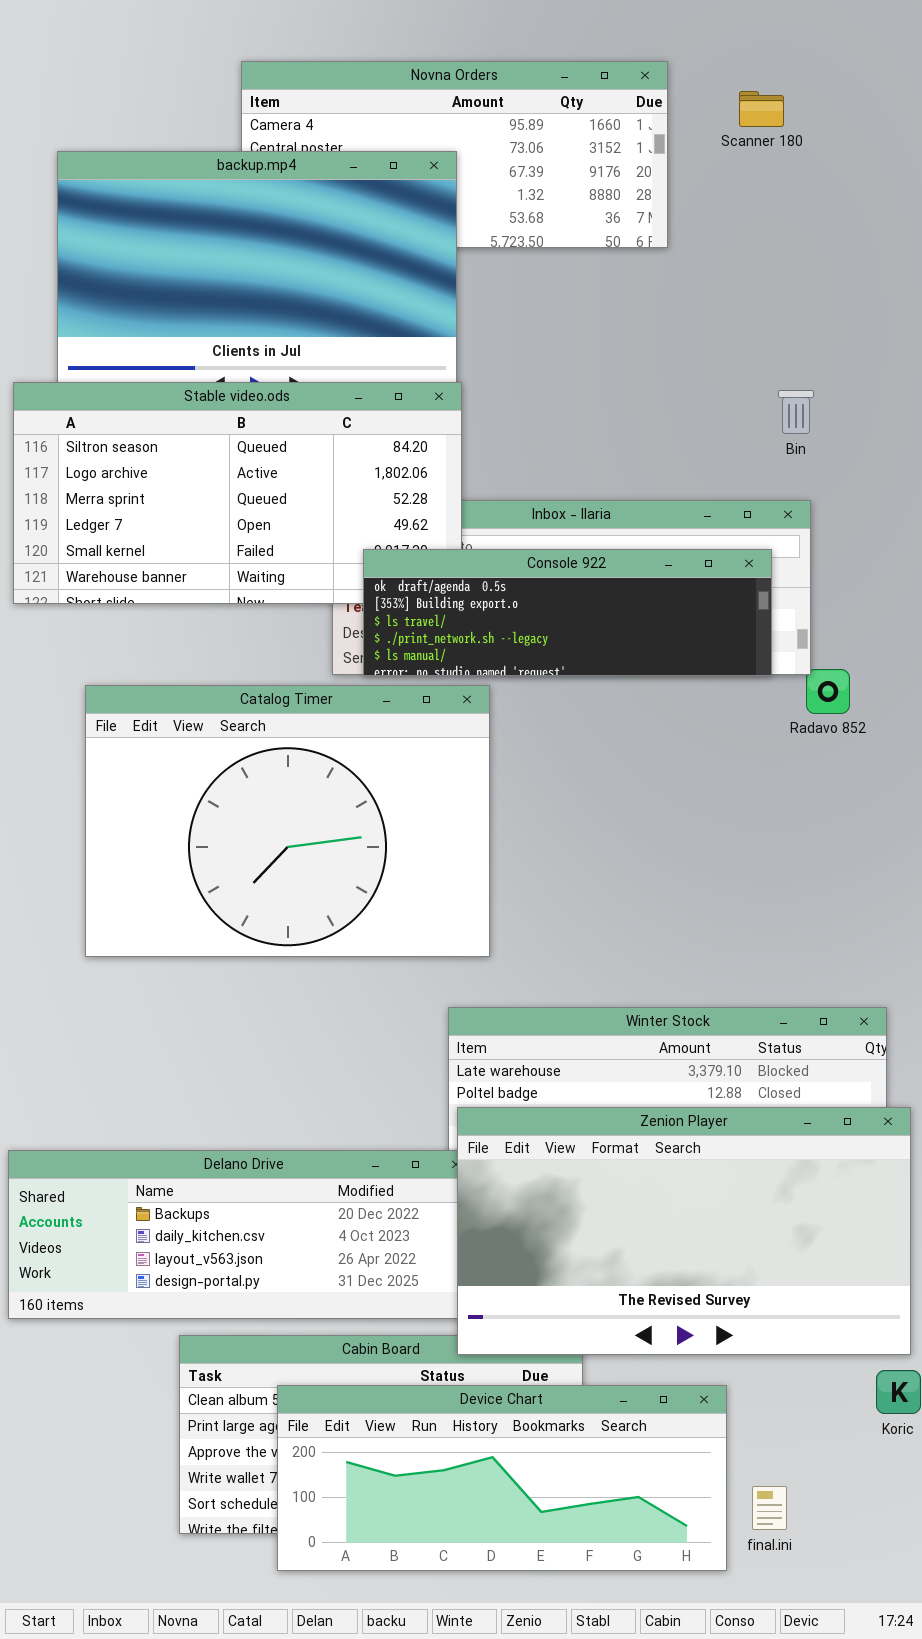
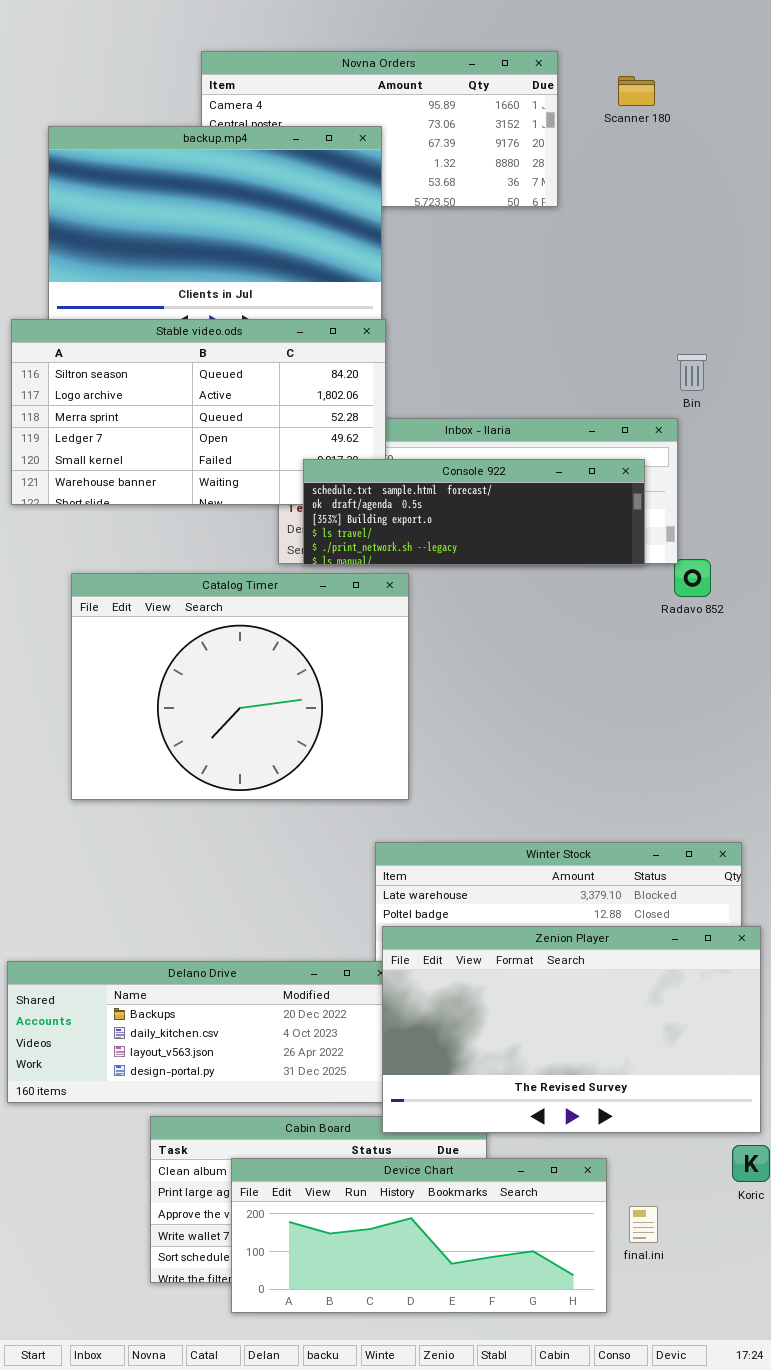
Bin: [778,390,814,434] -> [677,354,707,391], moved
Console 922: [363,549,772,676] -> [303,459,645,565], scrolled up 1 row
final.ini: [752,1486,787,1530] -> [629,1206,658,1243], moved

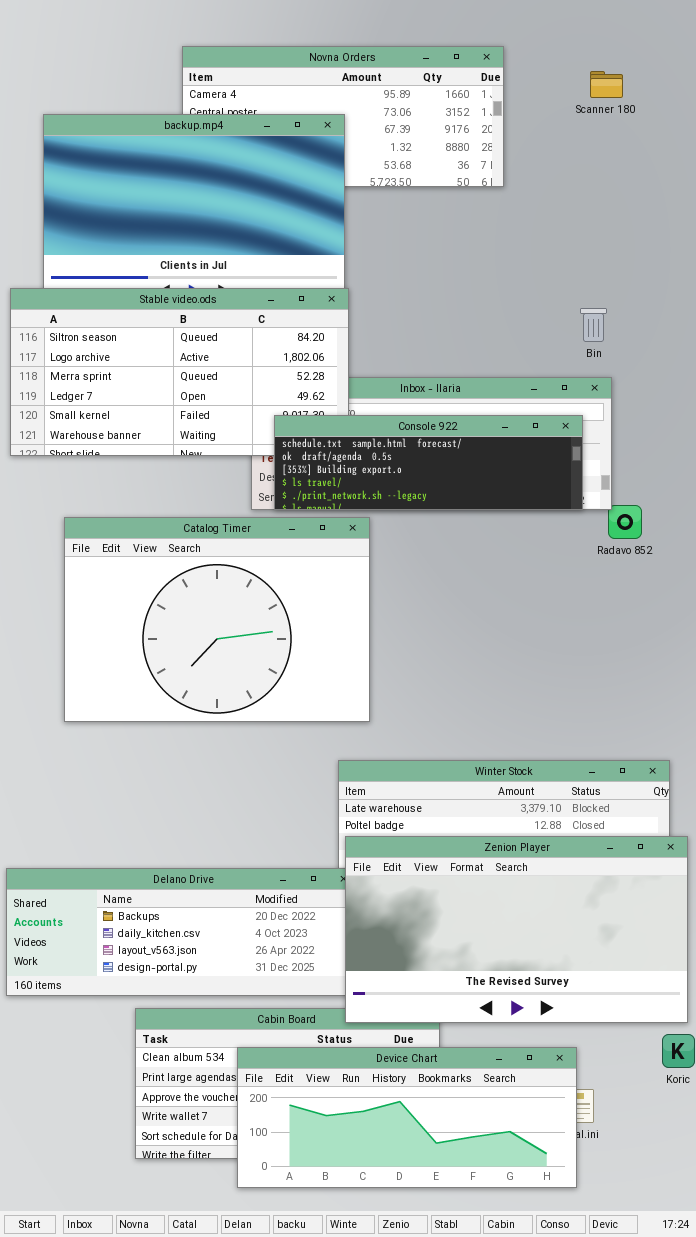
Scanner 180: [618,76,655,106] -> [590,71,623,98], moved
Bin: [677,354,707,391] -> [580,308,607,342], moved
Device Chart: [231,1158,607,1313] -> [237,1047,577,1188], moved

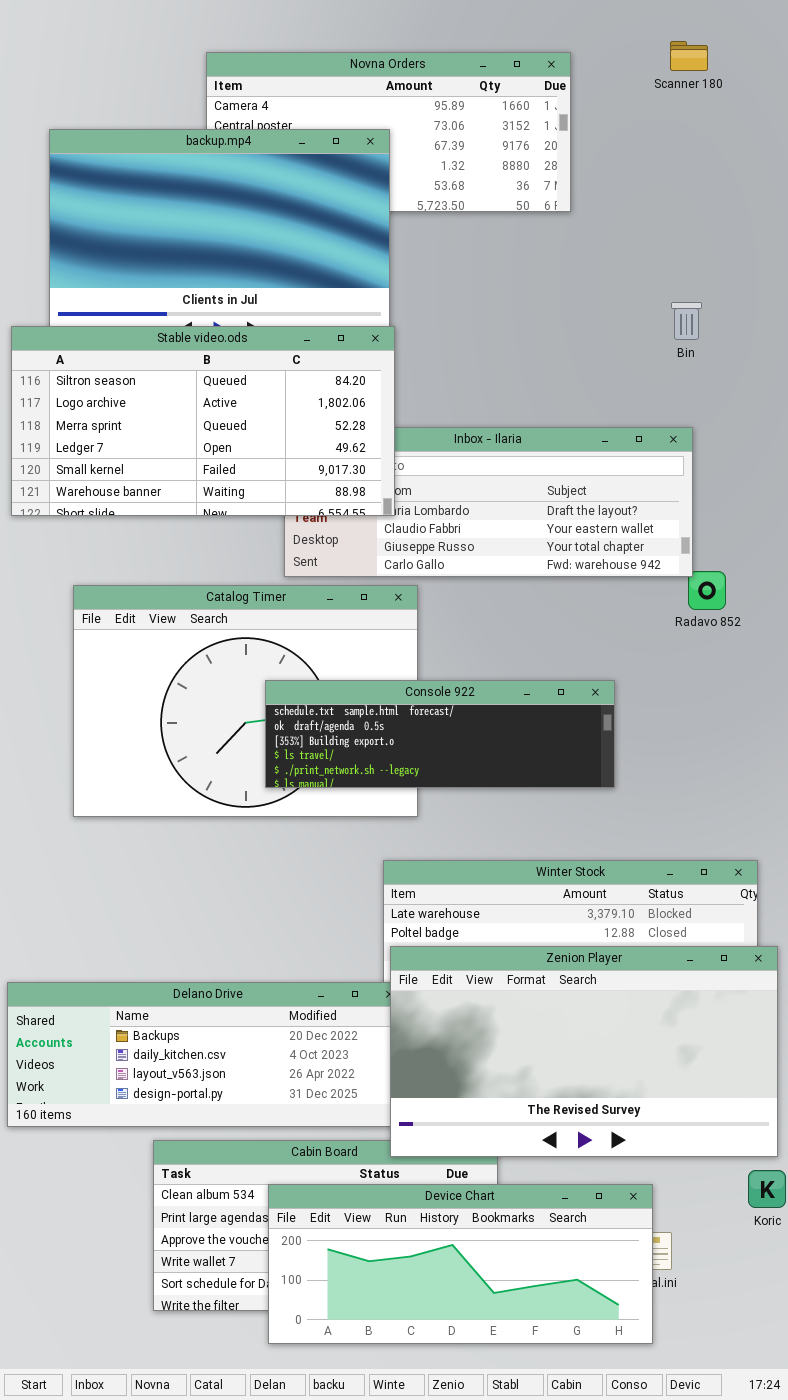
Scanner 180: [590,71,623,98] -> [670,41,708,71], moved
Bin: [580,308,607,342] -> [671,302,702,340], moved
Console 922: [274,415,583,510] -> [265,680,615,788], moved

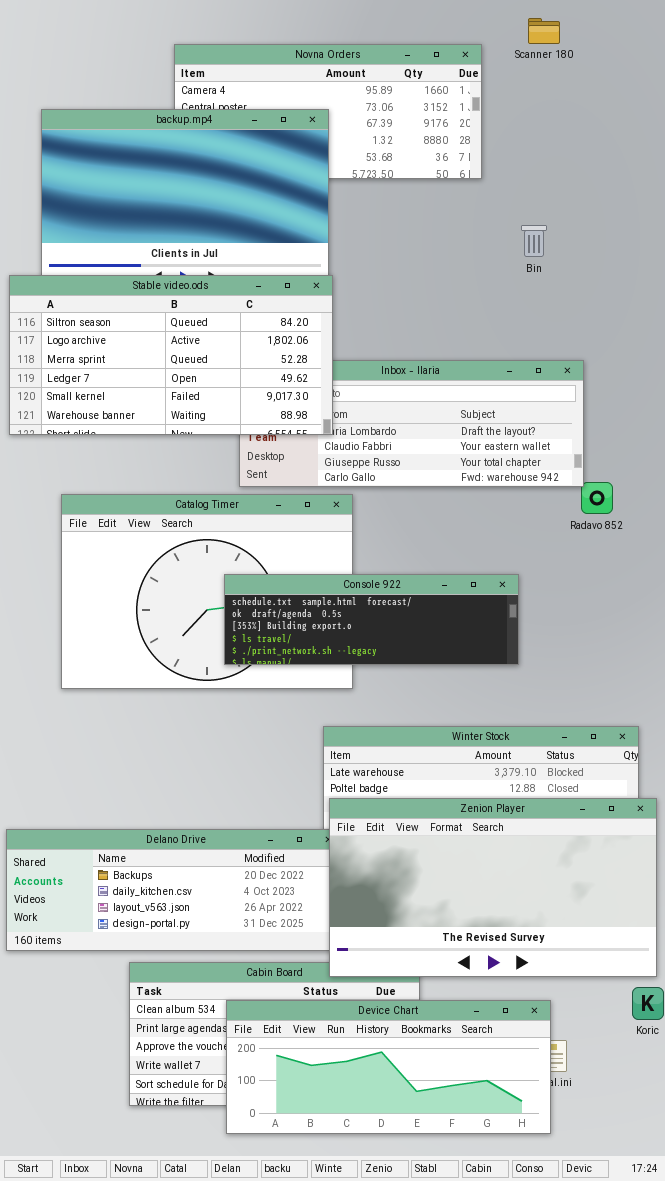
Scanner 180: [670,41,708,71] -> [528,18,560,44], moved
Bin: [671,302,702,340] -> [521,225,547,257], moved

